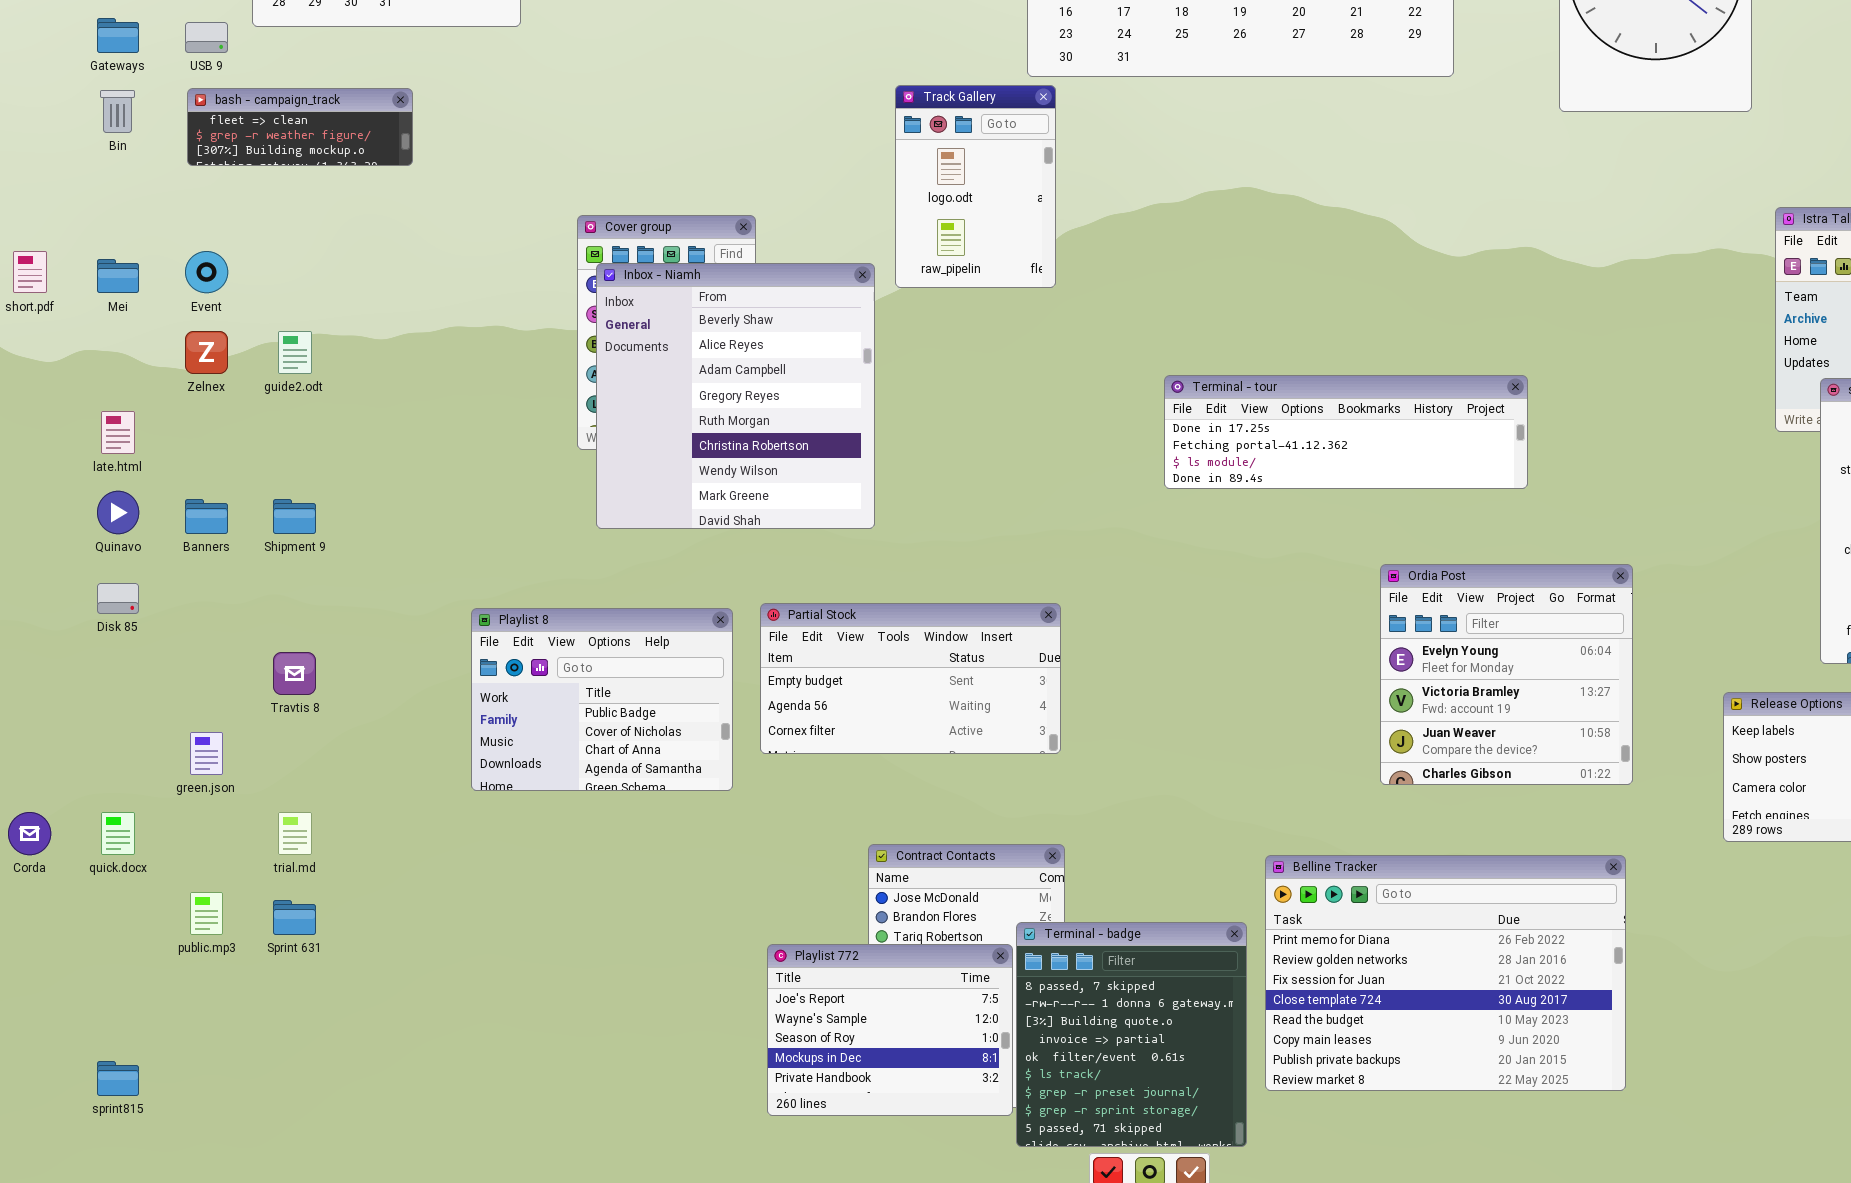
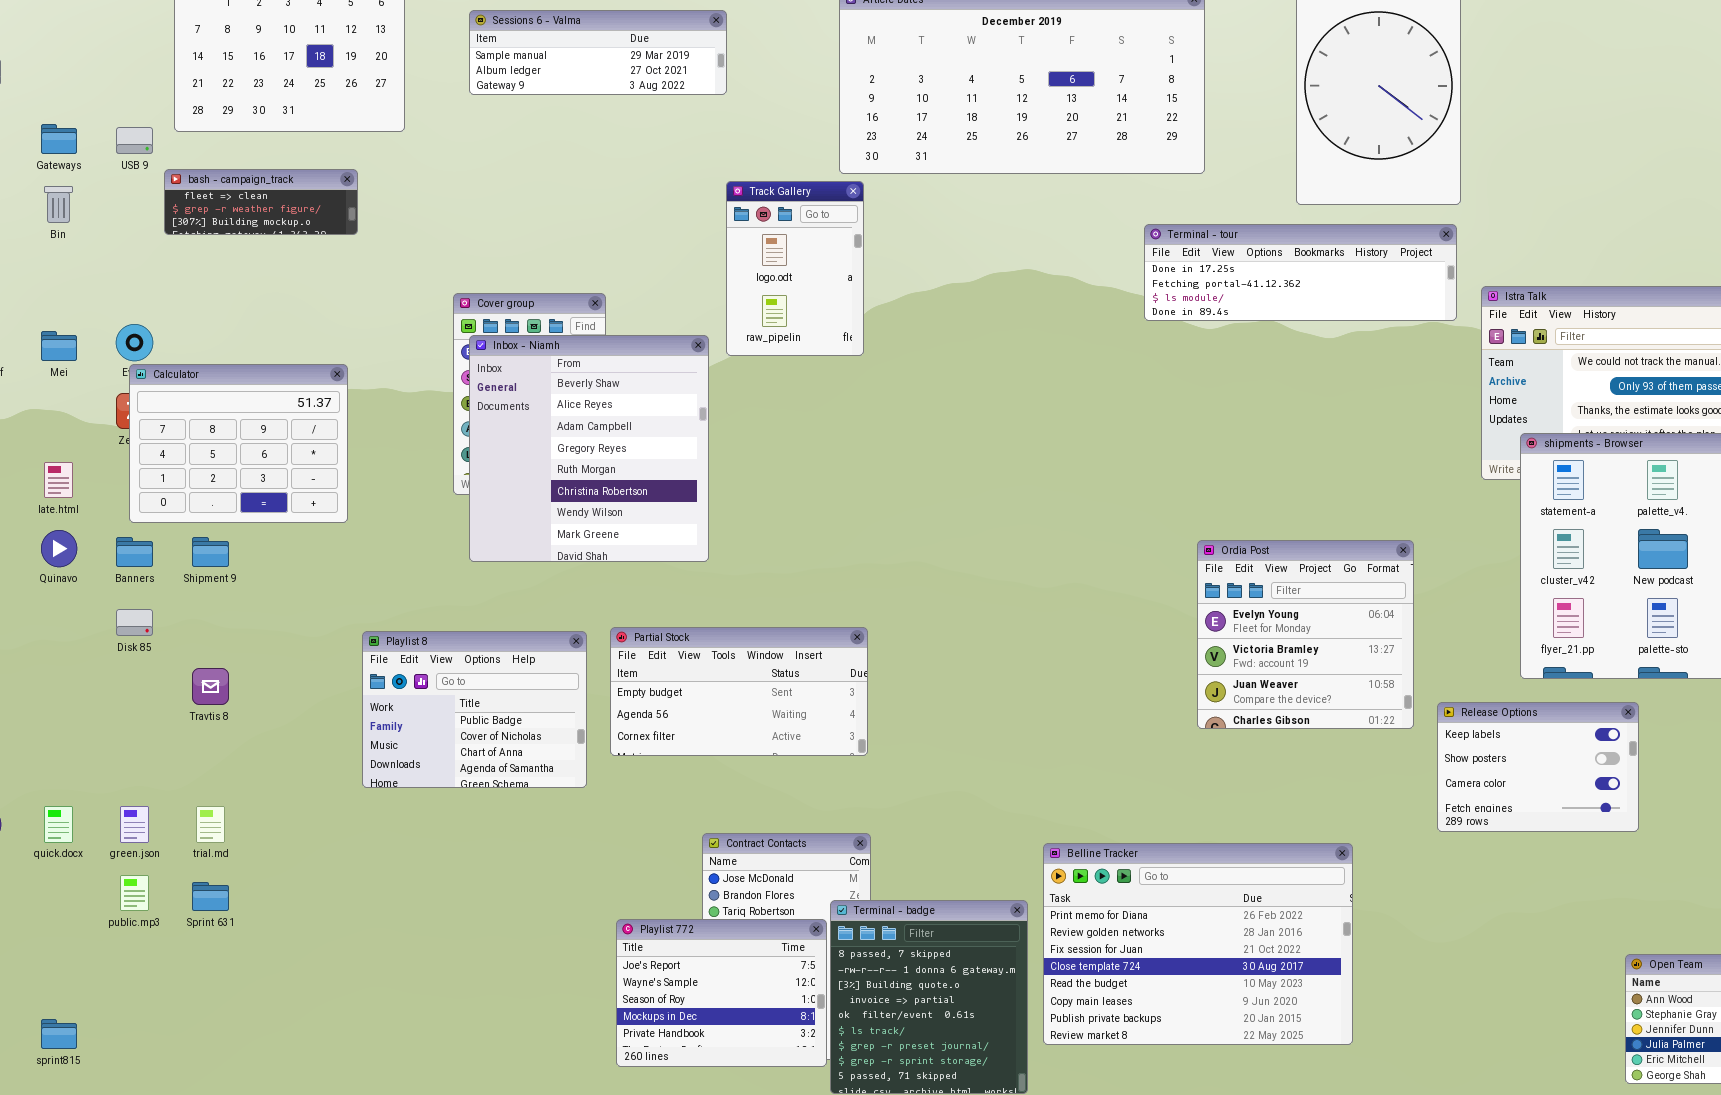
bash - campaign_track: [187,88,413,166] -> [164,169,358,235], moved
Calculator: none -> [129,364,348,523], opened
Terminal - tour: [1164,375,1528,489] -> [1144,224,1457,321], moved
Ordia Post: [1380,564,1633,785] -> [1197,540,1414,729], moved
Disk 85: [97,583,139,614] -> [116,609,153,636], moved
green.json: [190,732,223,775] -> [120,806,149,843], moved

